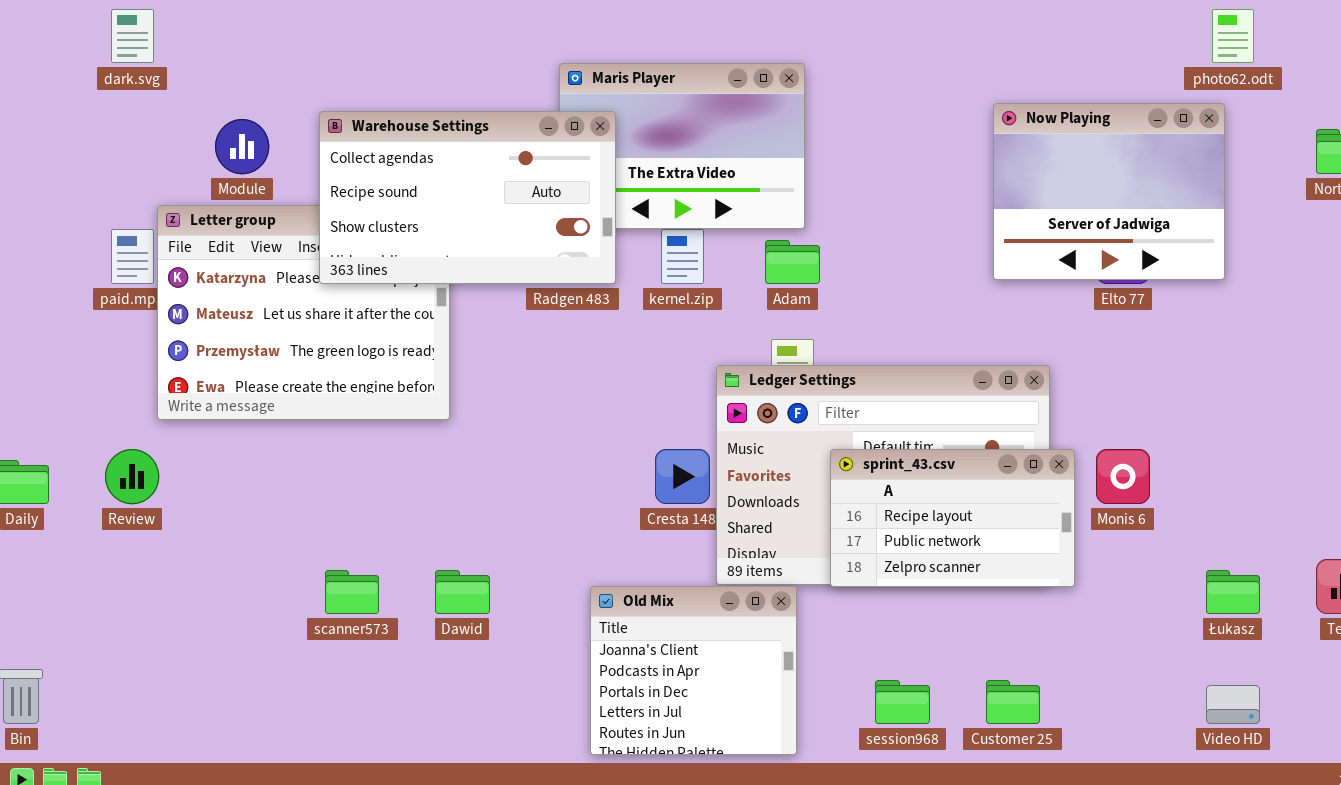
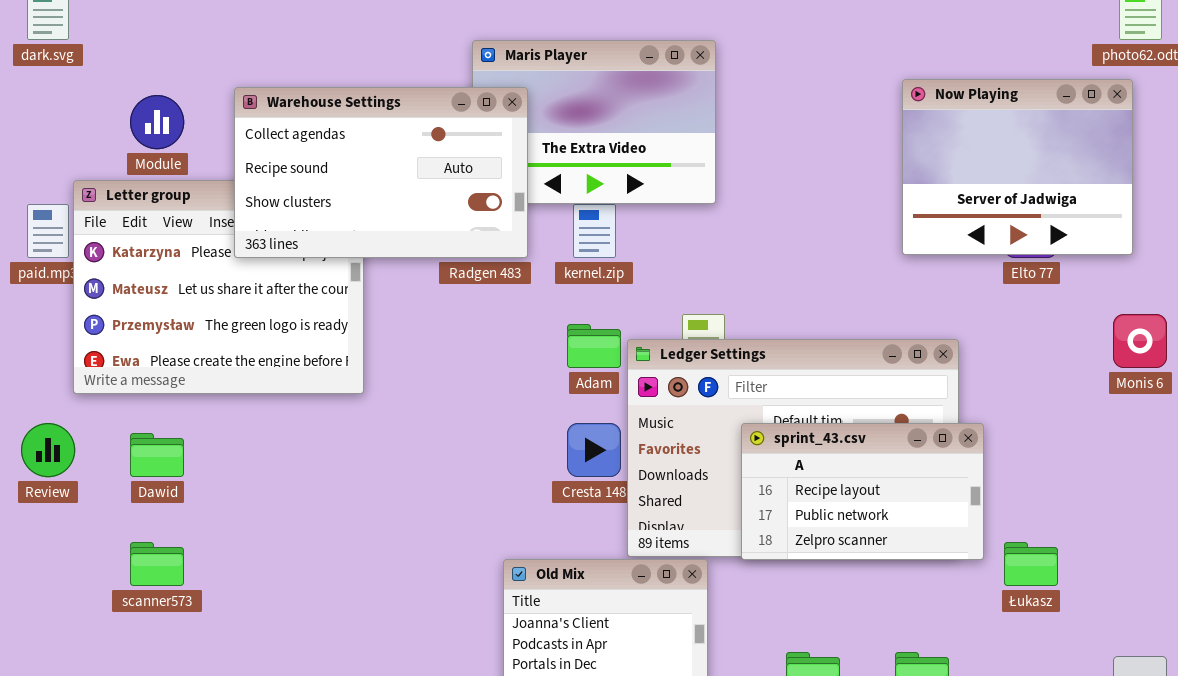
Adam: [765,240,820,284] -> [567,324,621,368], moved
Monis 6: [1096,449,1150,504] -> [1113,314,1167,368], moved
scanner573: [325,570,379,614] -> [130,542,184,586], moved
Dawid: [435,570,490,614] -> [130,433,184,477], moved
Łukasz: [1206,570,1260,614] -> [1004,542,1058,586], moved

